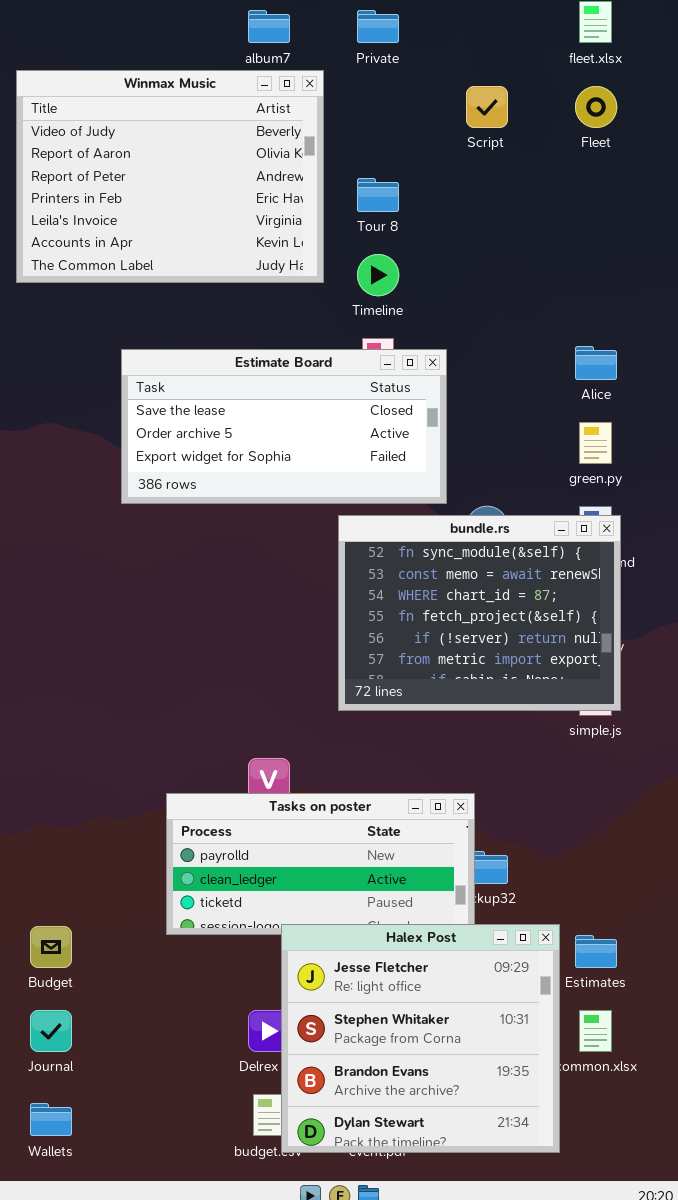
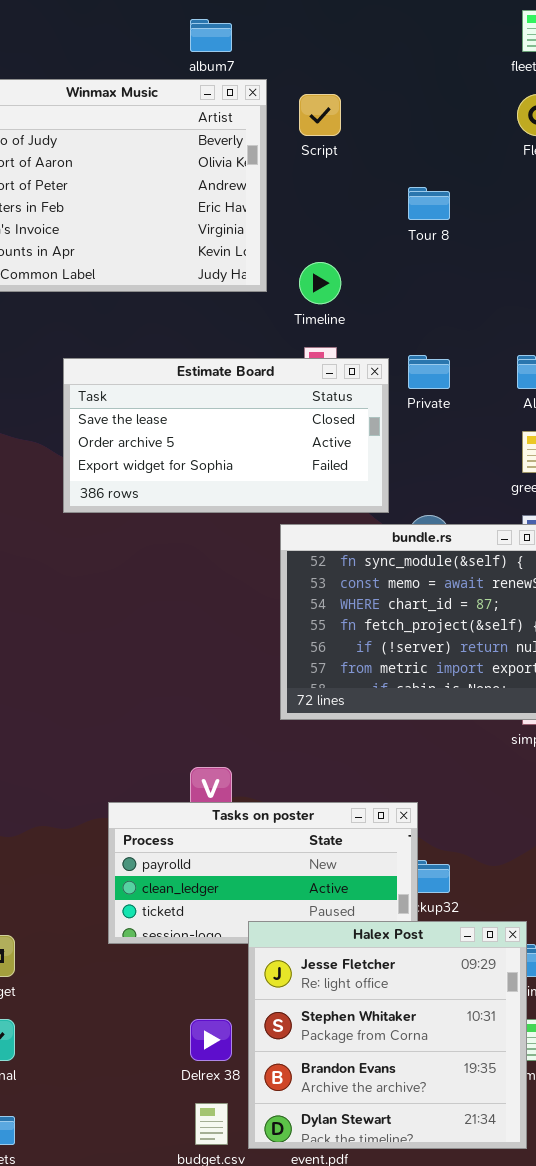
Private: [357,10,399,43] -> [408,355,450,389], moved
Script: [466,86,508,128] -> [299,94,341,136], moved
Tour 8: [357,178,399,212] -> [408,187,450,220], moved
Halex Post: [281,924,560,1153] -> [248,921,527,1149], moved

